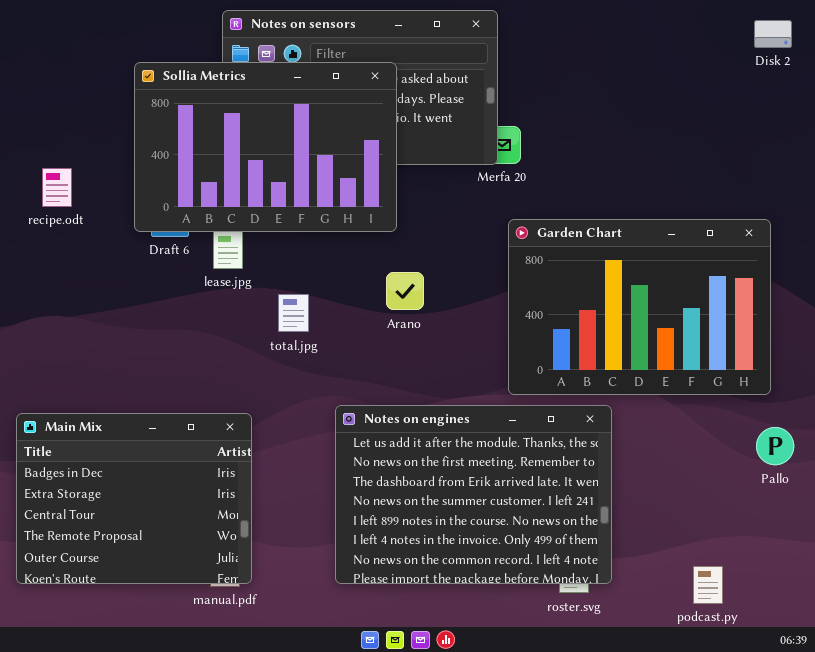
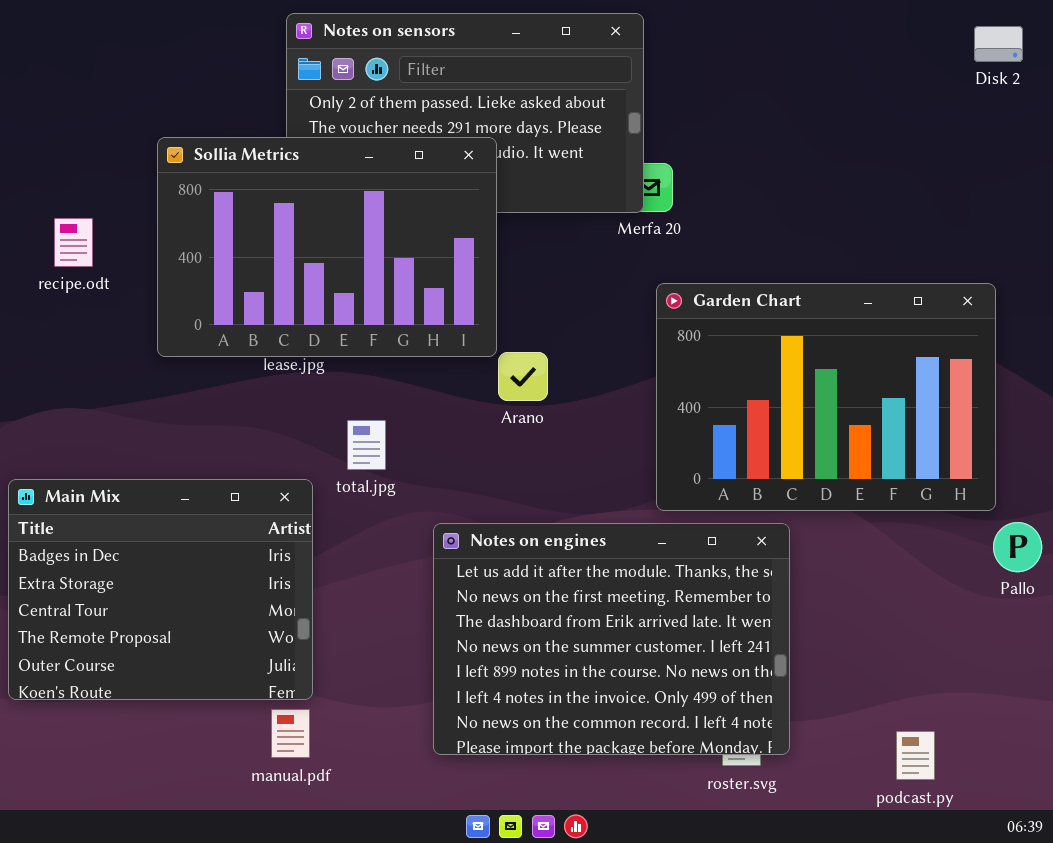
Sollia Metrics: [134,62,397,232] -> [157,137,497,357], moved
total.jpg: [278,294,309,332] -> [347,420,386,470], moved
Main Mix: [16,413,252,584] -> [8,479,313,700], moved
Pallo: [756,427,794,465] -> [993,522,1042,572], moved

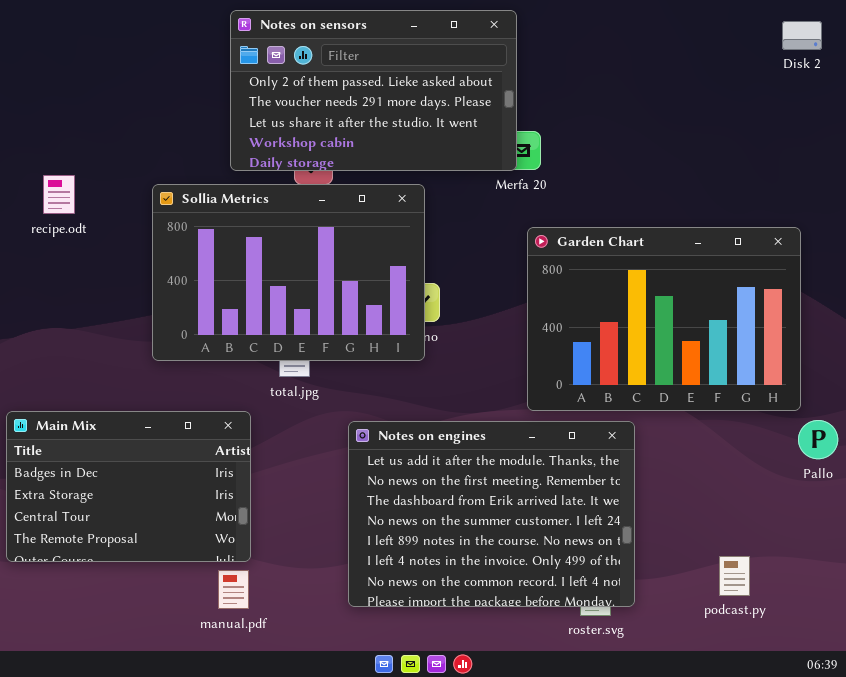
Sollia Metrics: [157,137,497,357] -> [152,184,425,361], moved
Main Mix: [8,479,313,700] -> [6,411,251,562], resized
podcast.py: [896,731,935,780] -> [719,556,750,596], moved

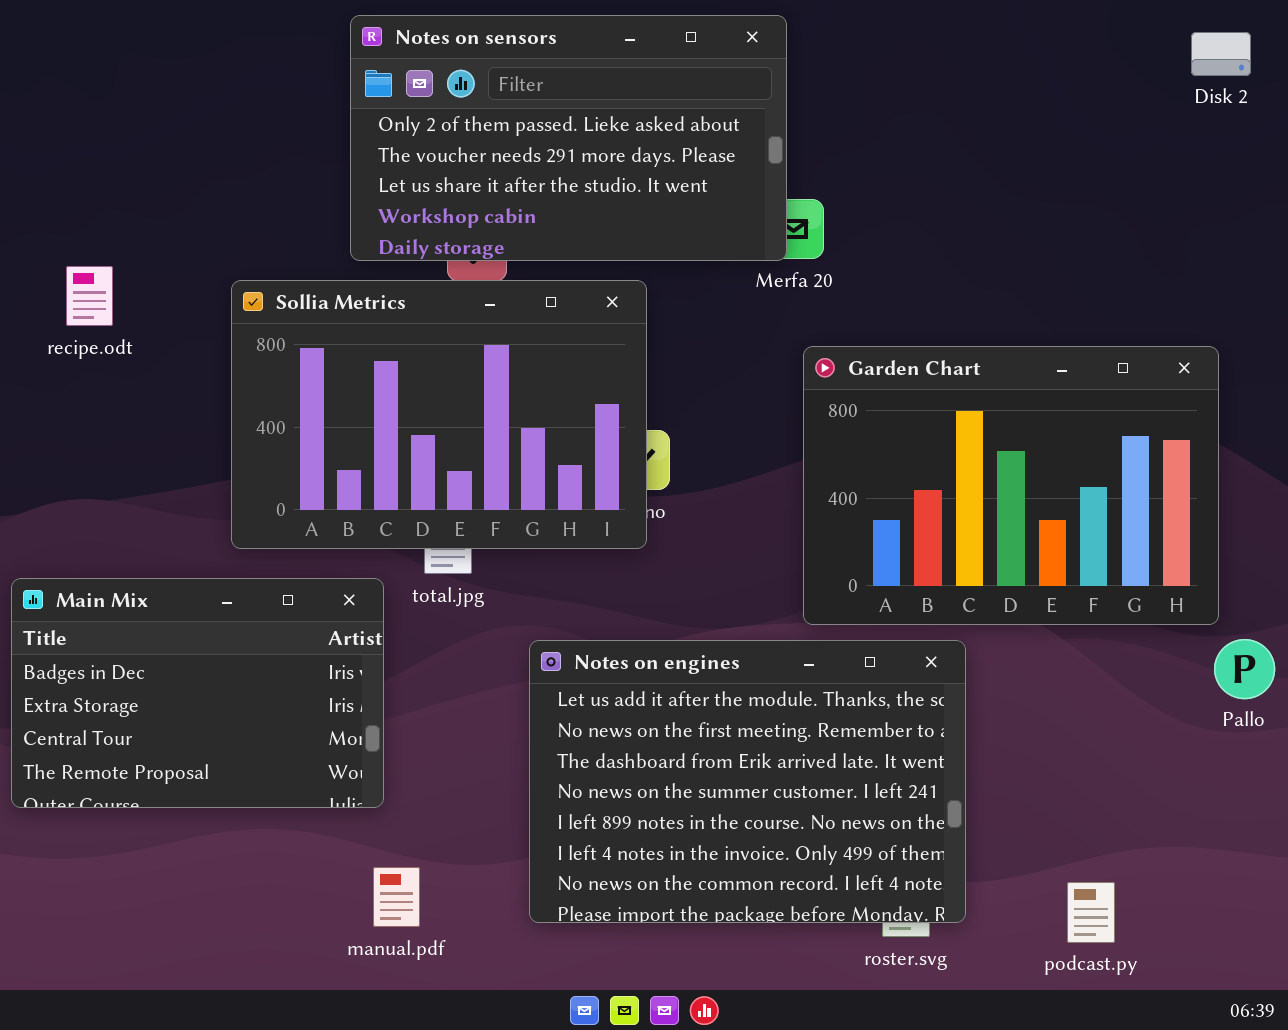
Main Mix: [6,411,251,562] -> [11,578,384,808], moved
podcast.py: [719,556,750,596] -> [1067,882,1115,943], moved
manual.pdf: [218,570,249,609] -> [373,867,420,927], moved

